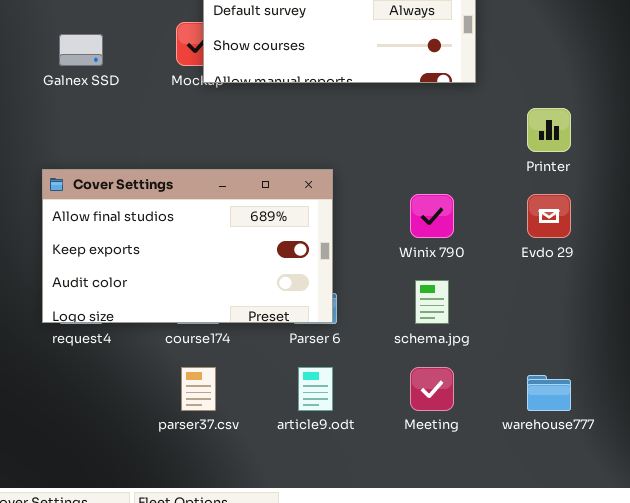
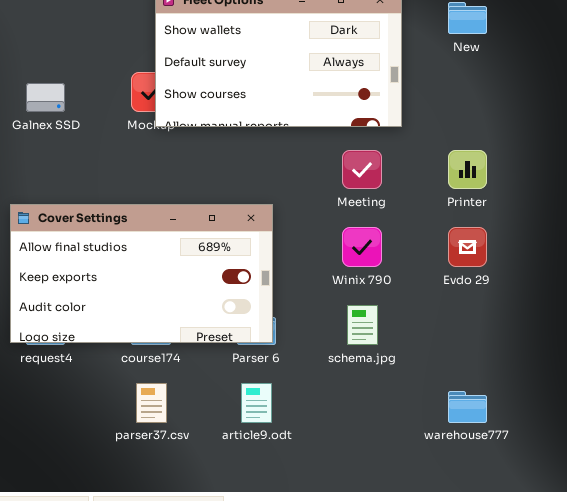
Meeting: [410,367,454,411] -> [342,150,382,189], moved

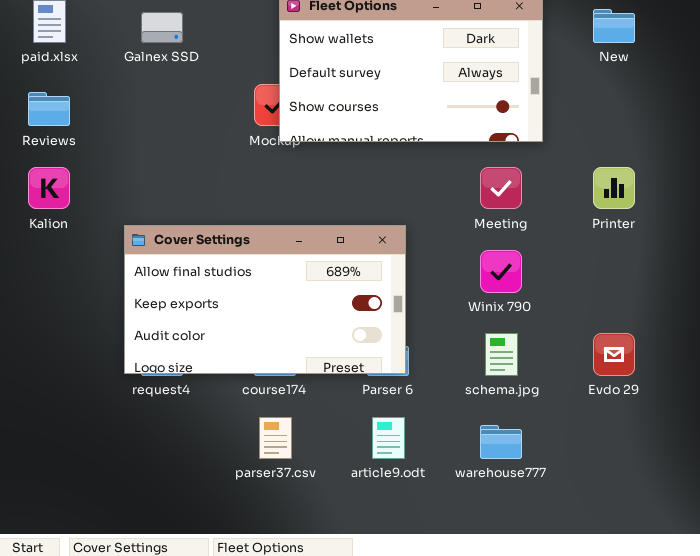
Galnex SSD: [26,83,65,112] -> [141,12,183,43], moved
Evdo 29: [448,227,487,267] -> [593,333,635,376], moved
warehouse777: [448,391,487,423] -> [480,425,522,459], moved

